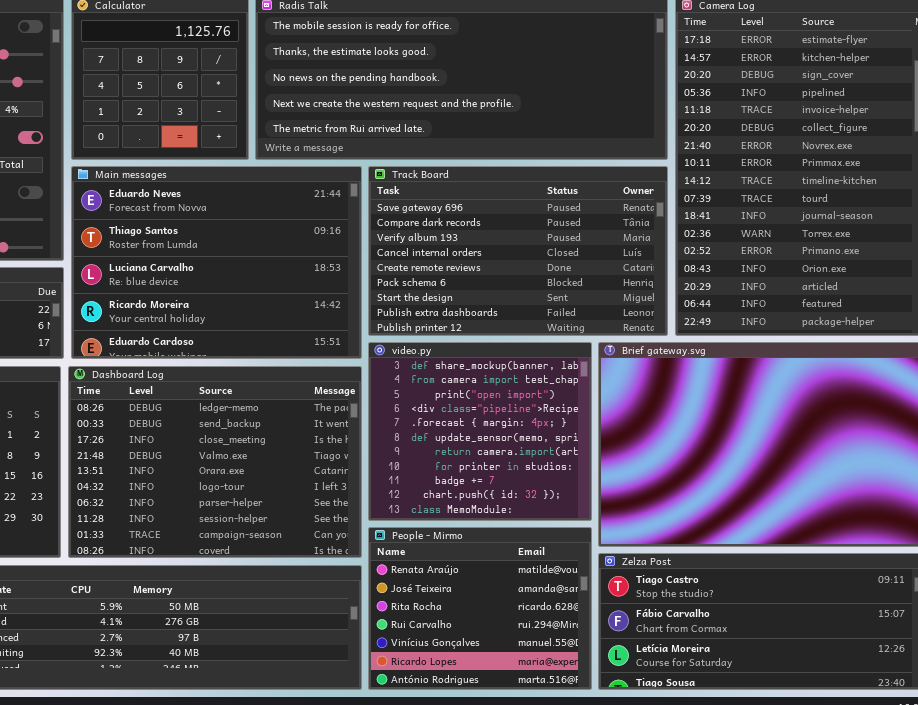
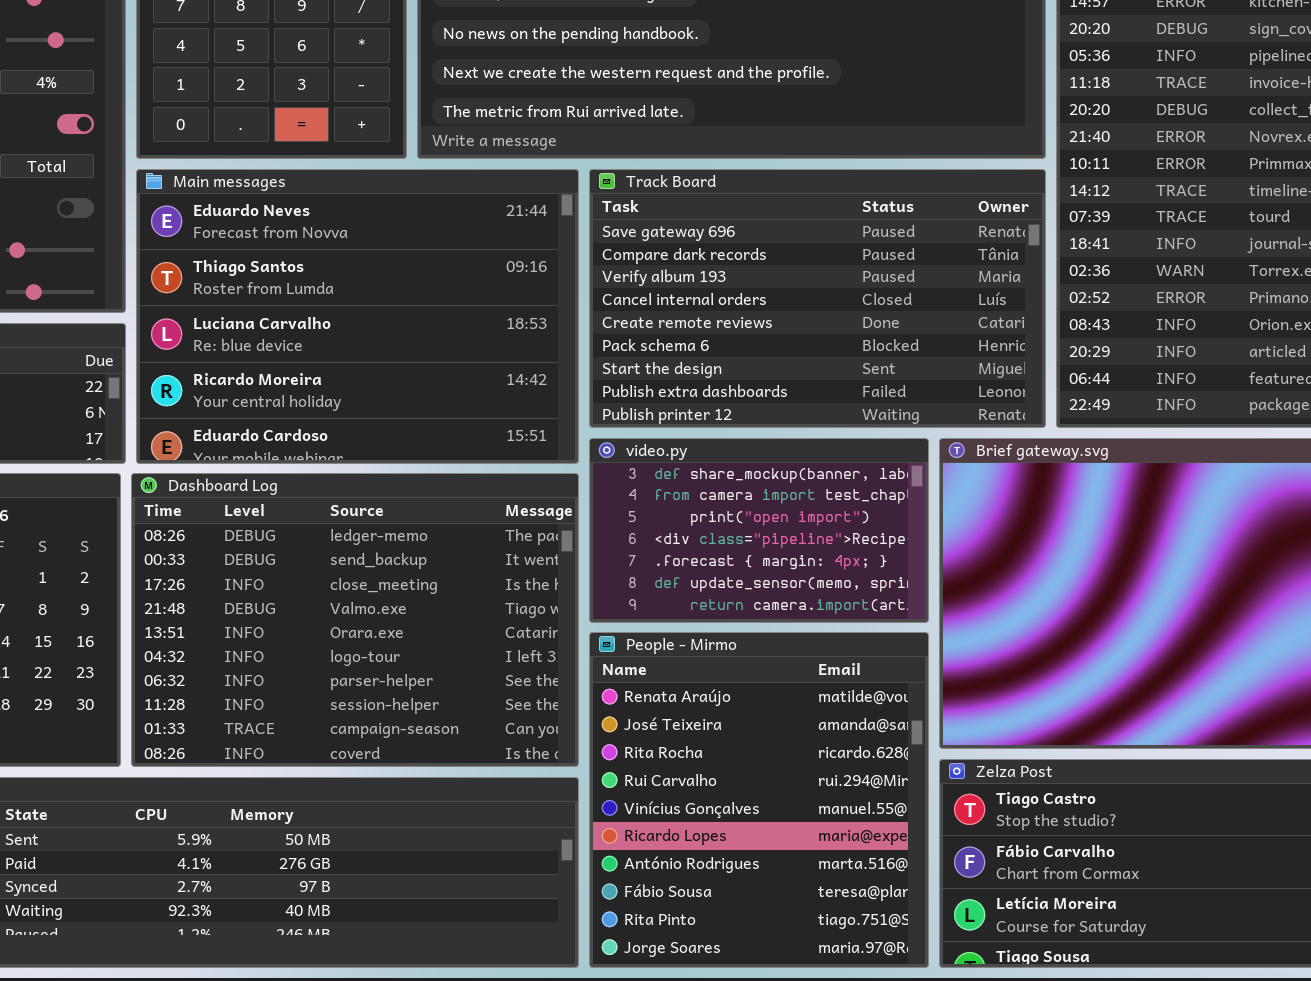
video.py: [368,342,592,521] -> [589,438,929,623], resized
People - Mirmo: [368,527,592,690] -> [589,632,929,968], resized

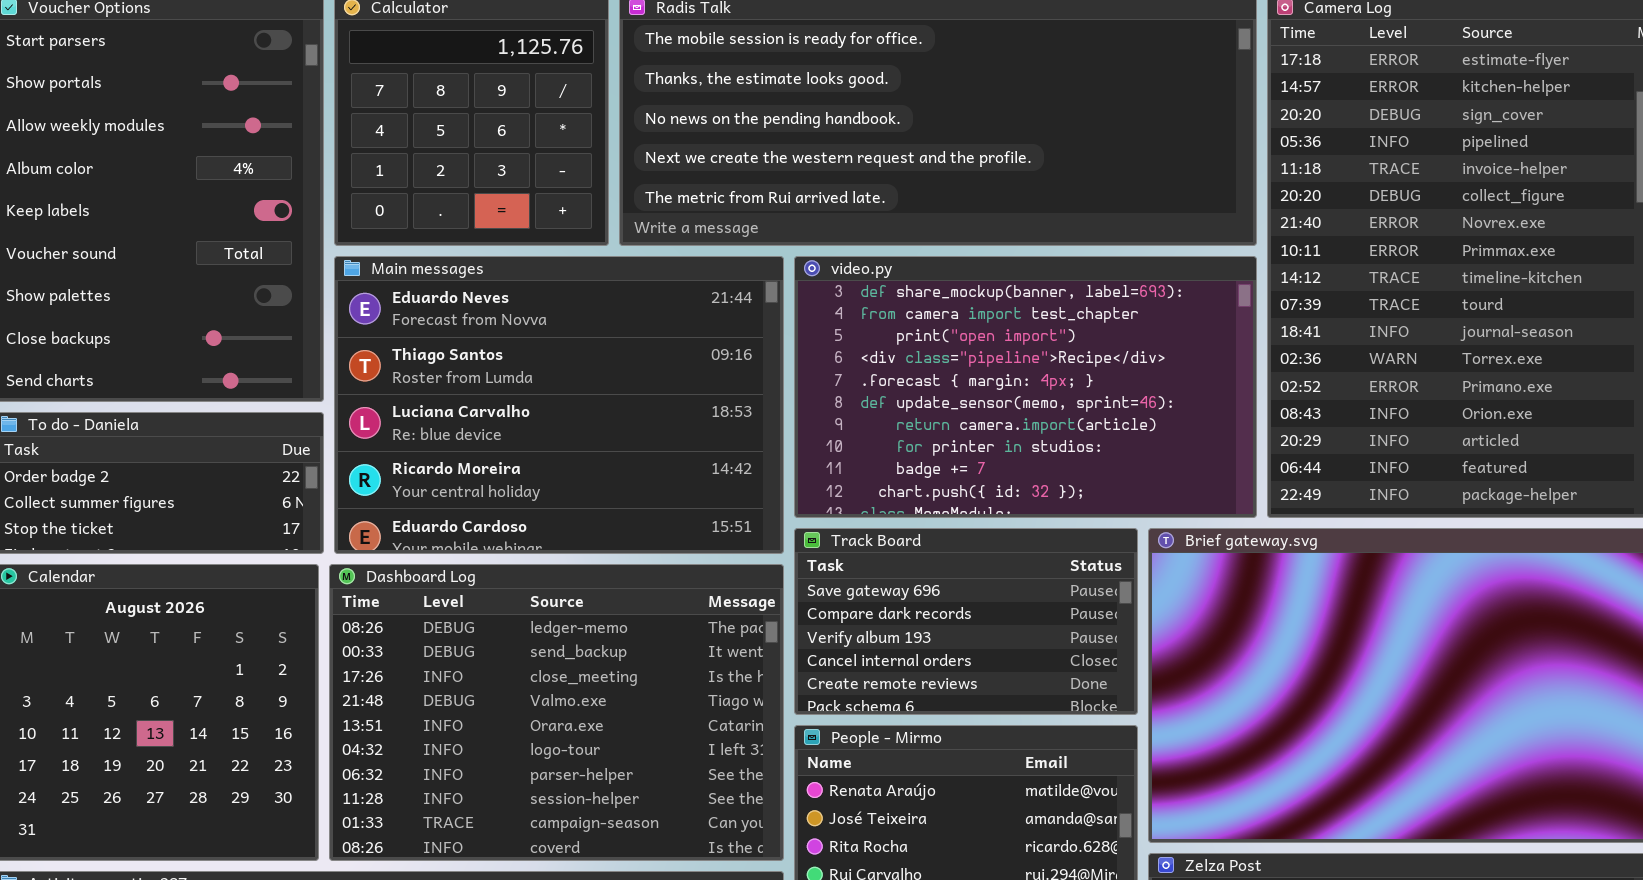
Track Board: [589,169,1046,428] -> [794,528,1138,715], moved, resized
video.py: [589,438,929,623] -> [794,256,1257,518], moved, resized

